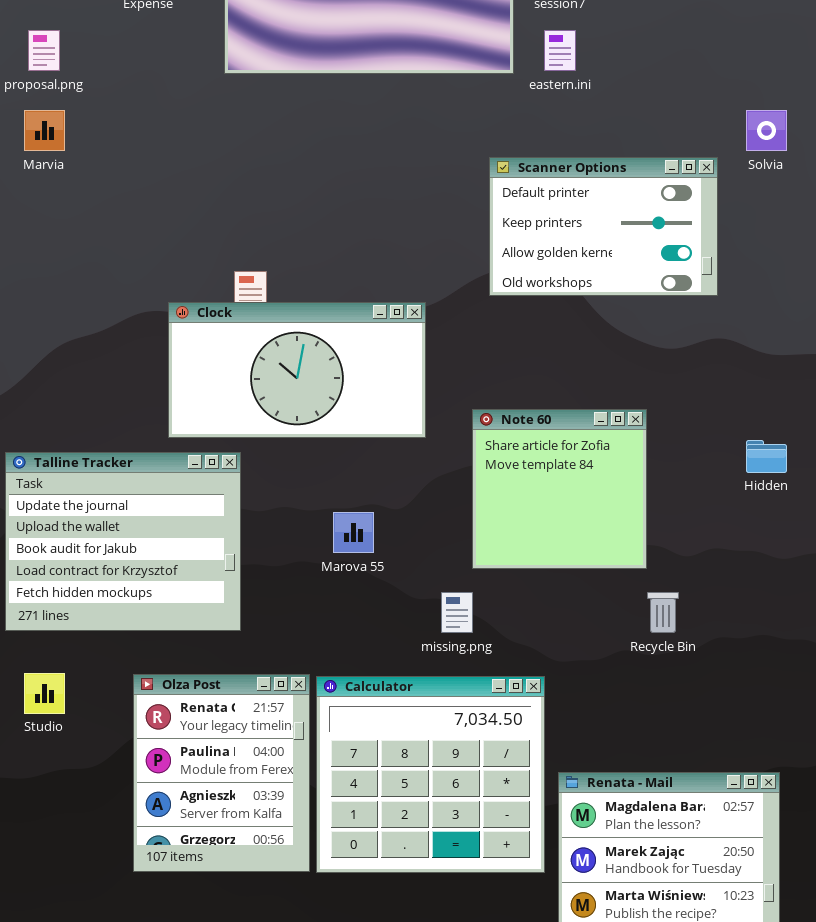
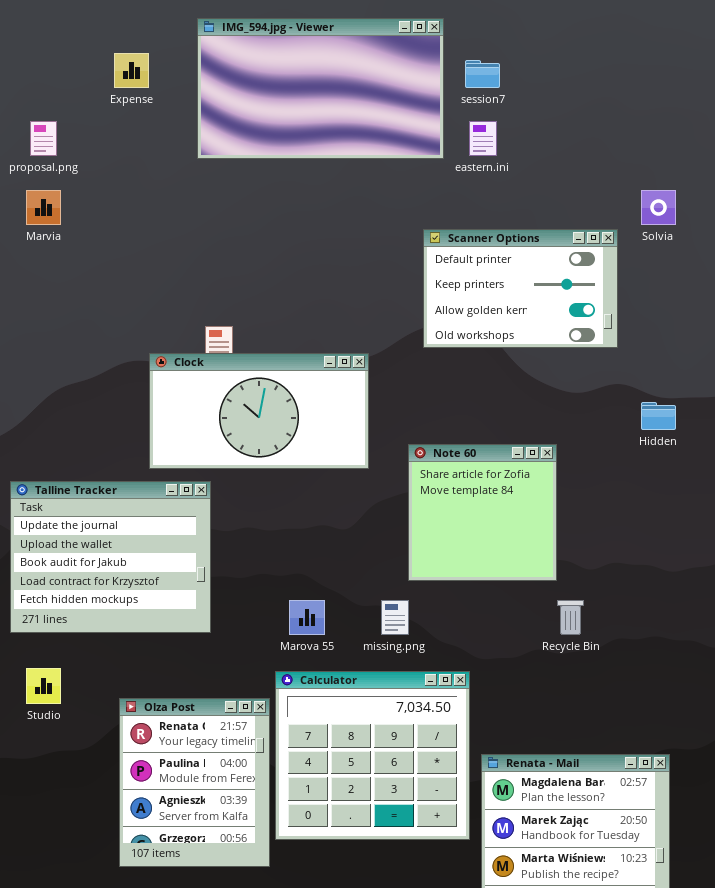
Hidden: [746,440,787,473] -> [641,402,676,430], moved
Marova 55: [333,512,374,553] -> [289,600,325,635], moved
Olza Post: [133,674,310,872] -> [119,698,270,867], moved

